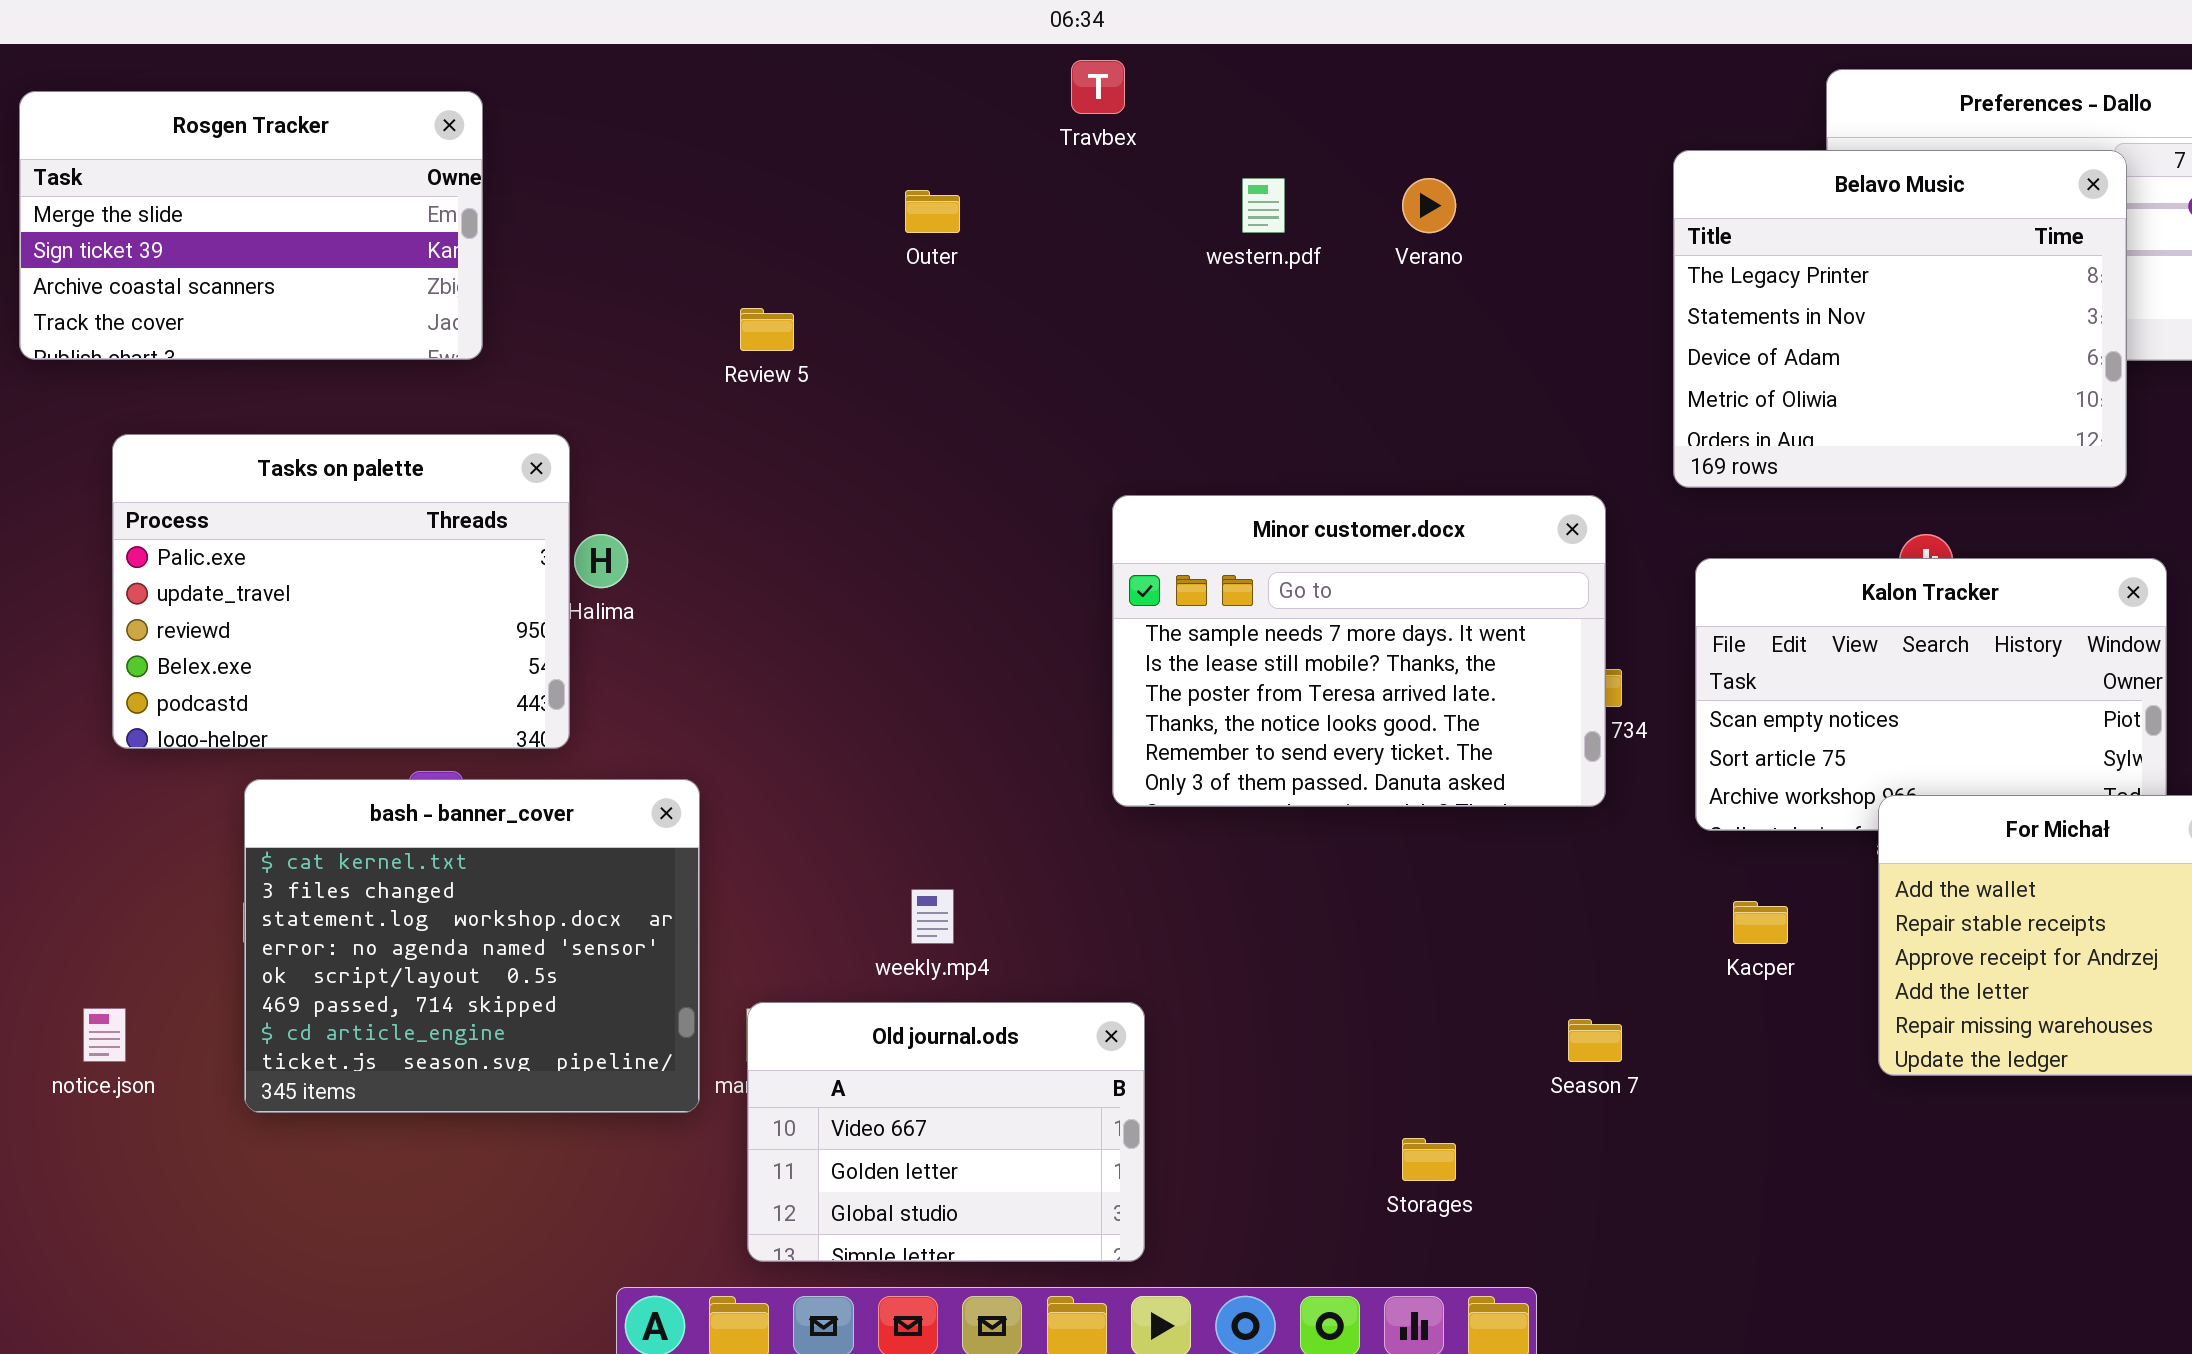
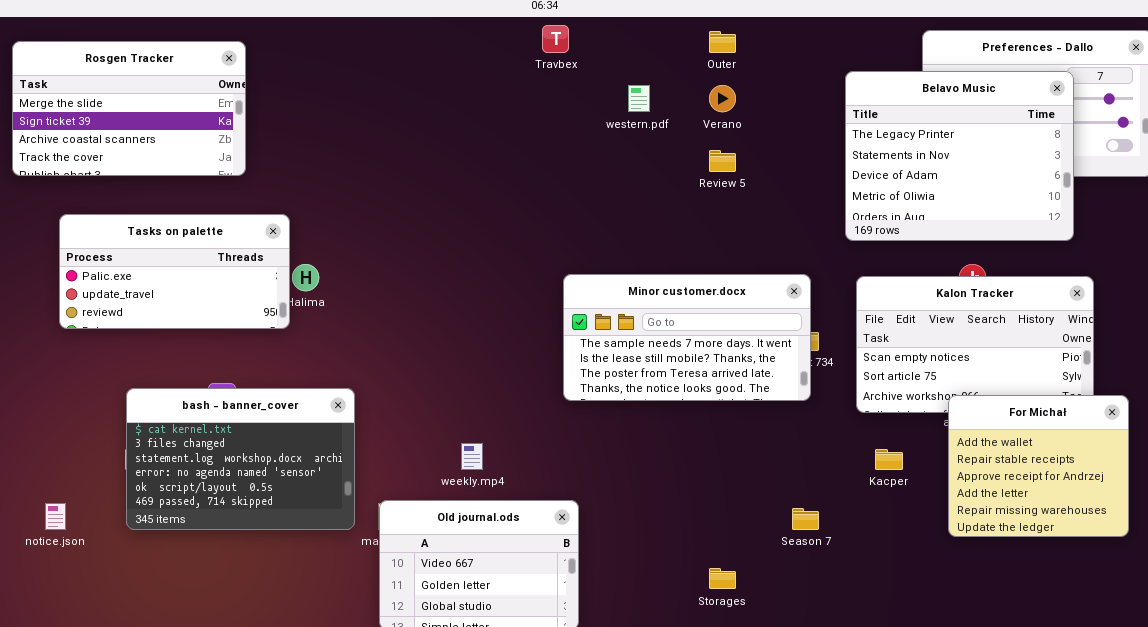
Outer: [905,190,960,233] -> [709,31,736,53], moved
Review 5: [740,308,794,351] -> [709,150,736,172], moved
Tasks on palette: [112,434,570,749] -> [59,214,290,329], resized
Minor customer.docx: [1112,495,1606,807] -> [563,274,811,401], resized
bash - banner_cover: [244,779,700,1113] -> [126,388,355,530], resized

